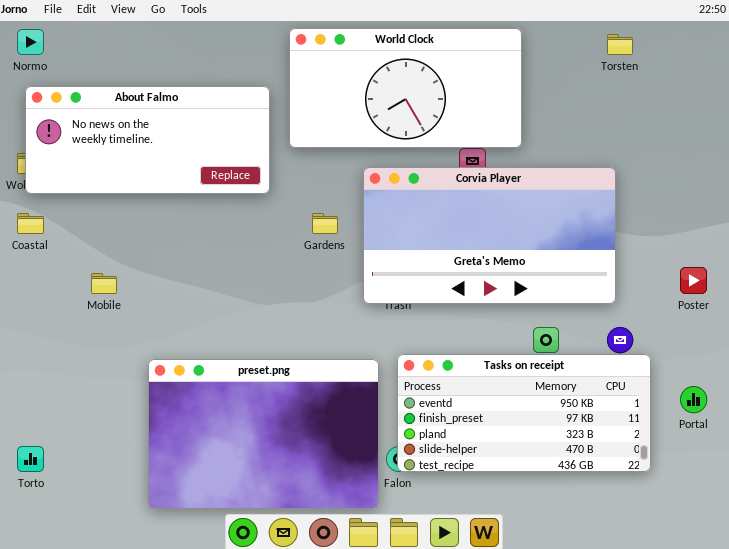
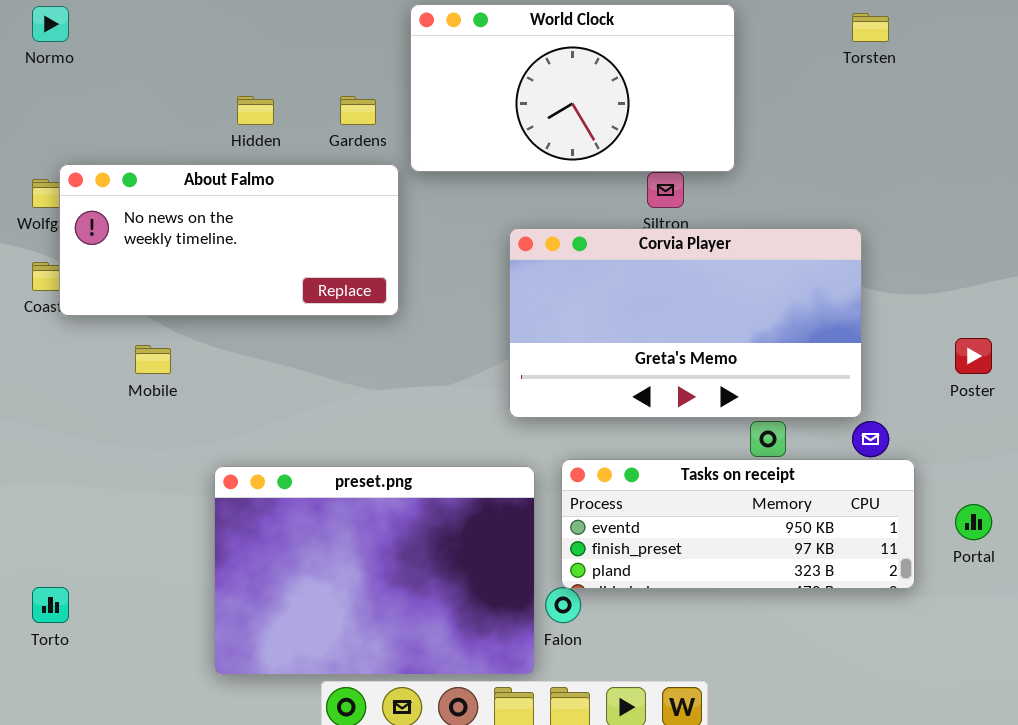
About Falmo: [25,86,270,194] -> [59,164,399,316], moved
Corvia Player: [363,167,616,304] -> [509,228,862,418], moved
Gardens: [312,213,338,234] -> [340,96,376,125], moved
Tasks on receipt: [397,354,651,472] -> [561,459,915,589], resized

